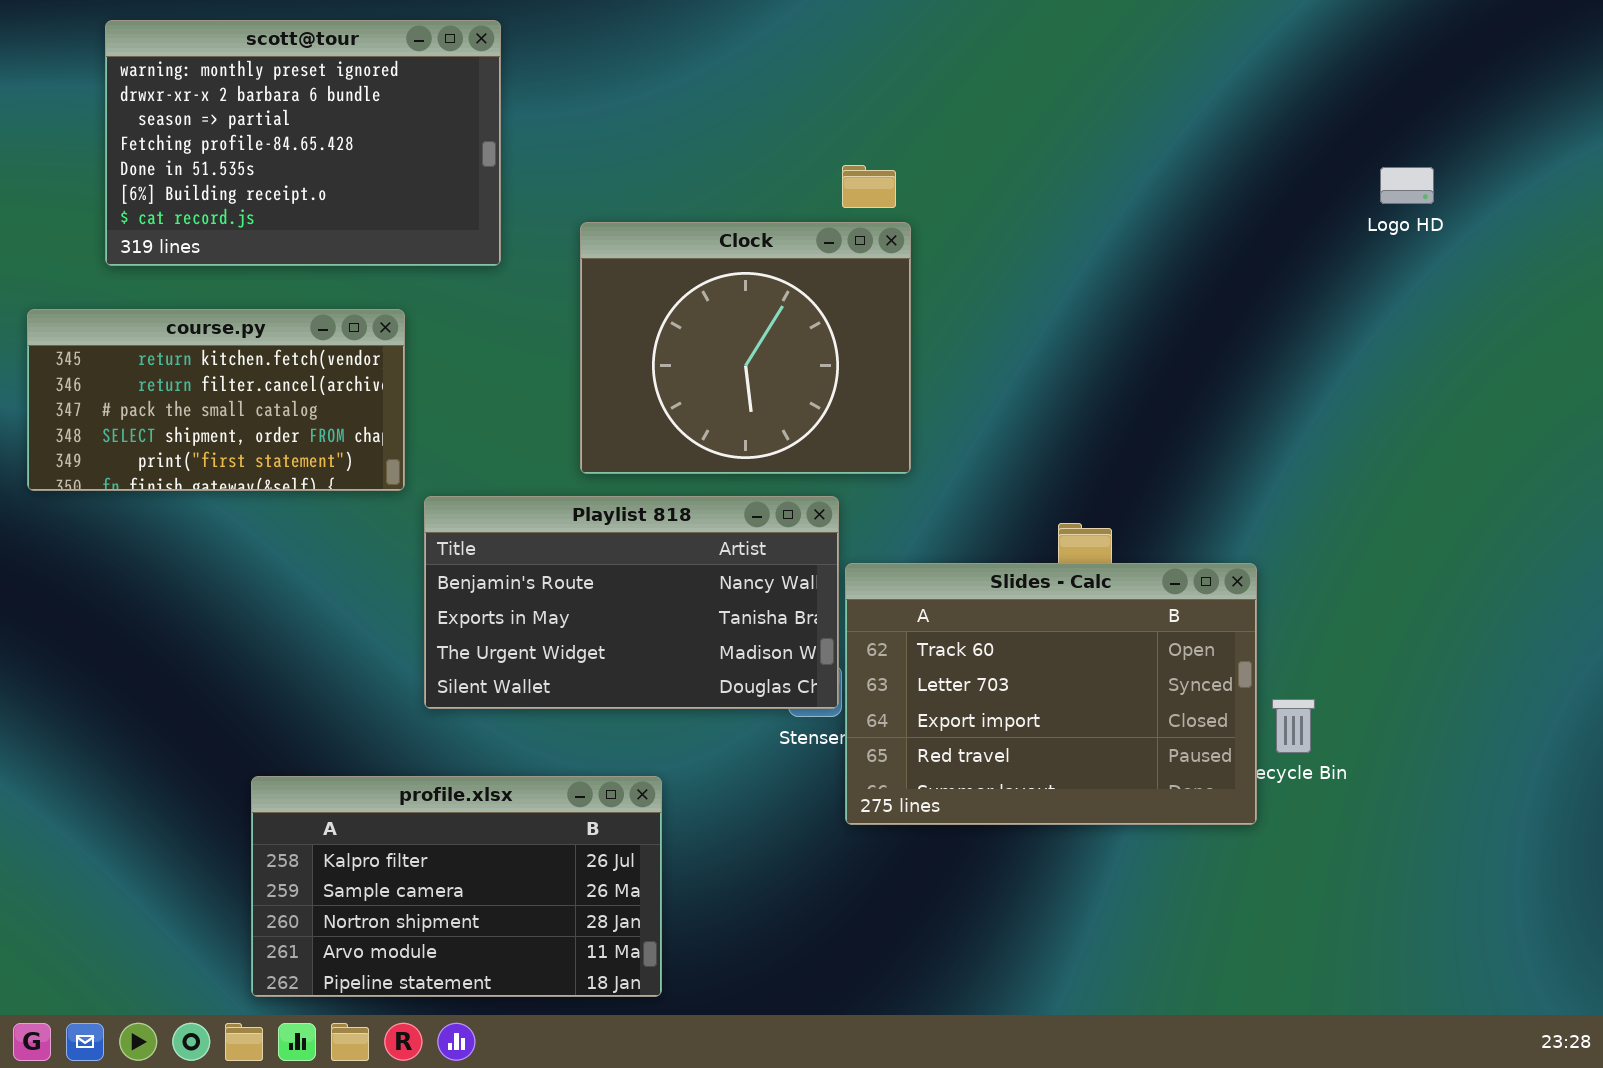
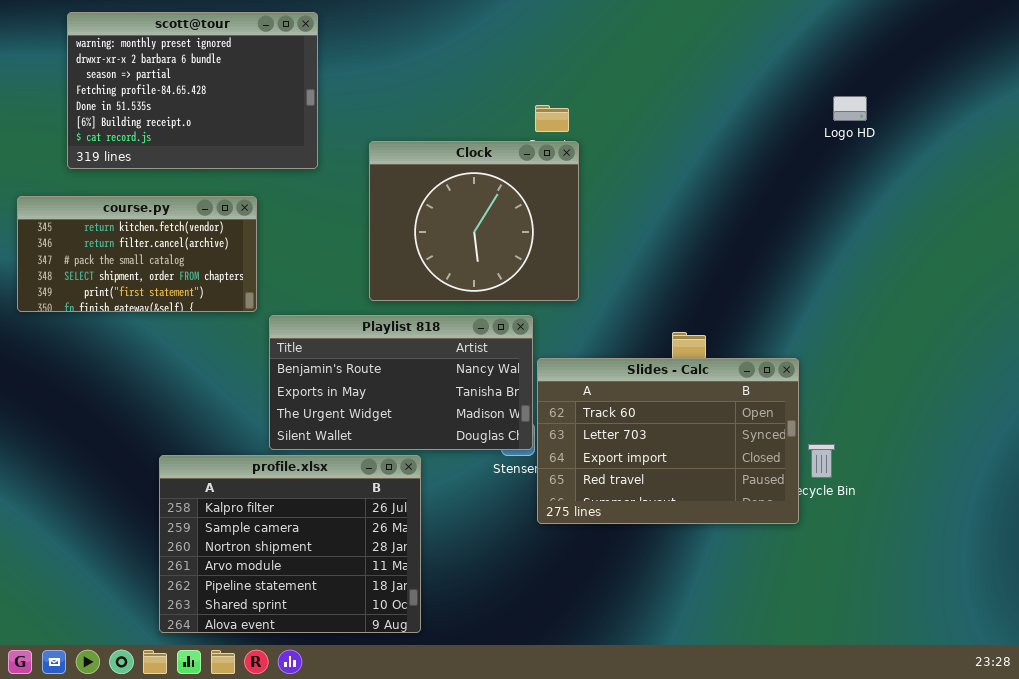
Logo HD: [1380,167,1434,204] -> [833,96,867,121], moved
profile.xlsx: [251,776,662,997] -> [159,455,421,633], resized

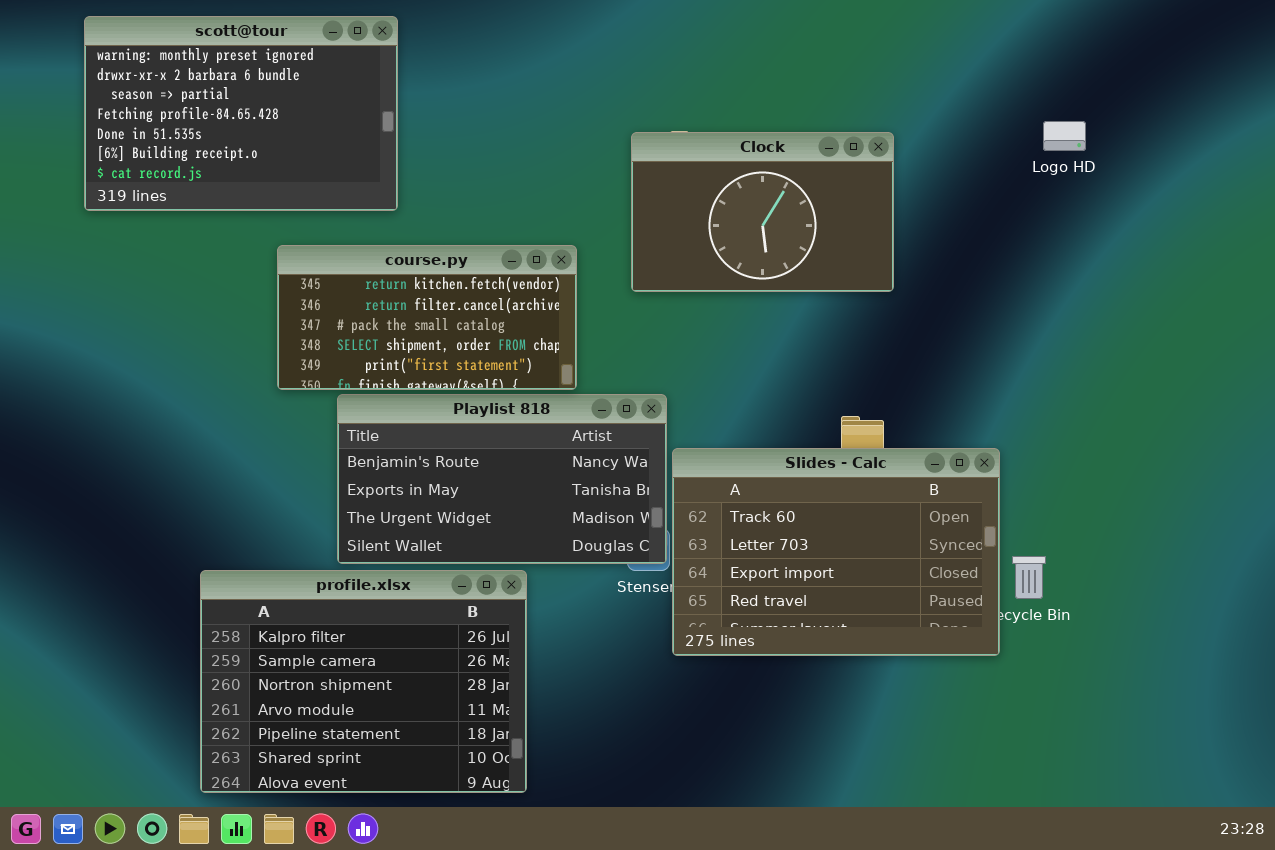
Clock: [369,141,579,301] -> [631,132,894,292], moved, resized
course.py: [17,196,257,312] -> [277,245,577,390], moved

